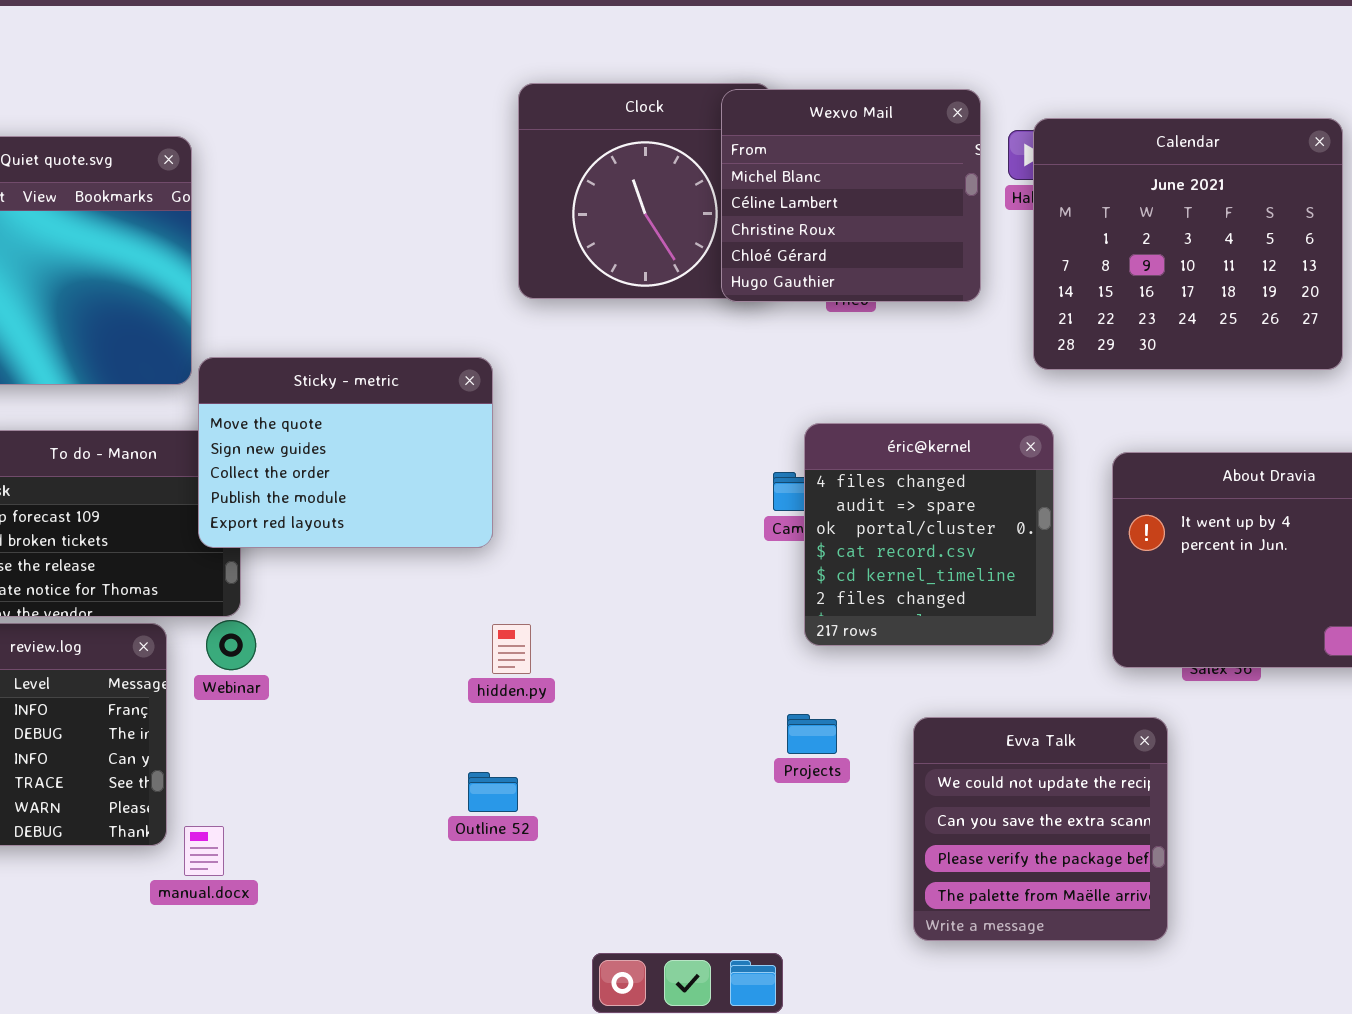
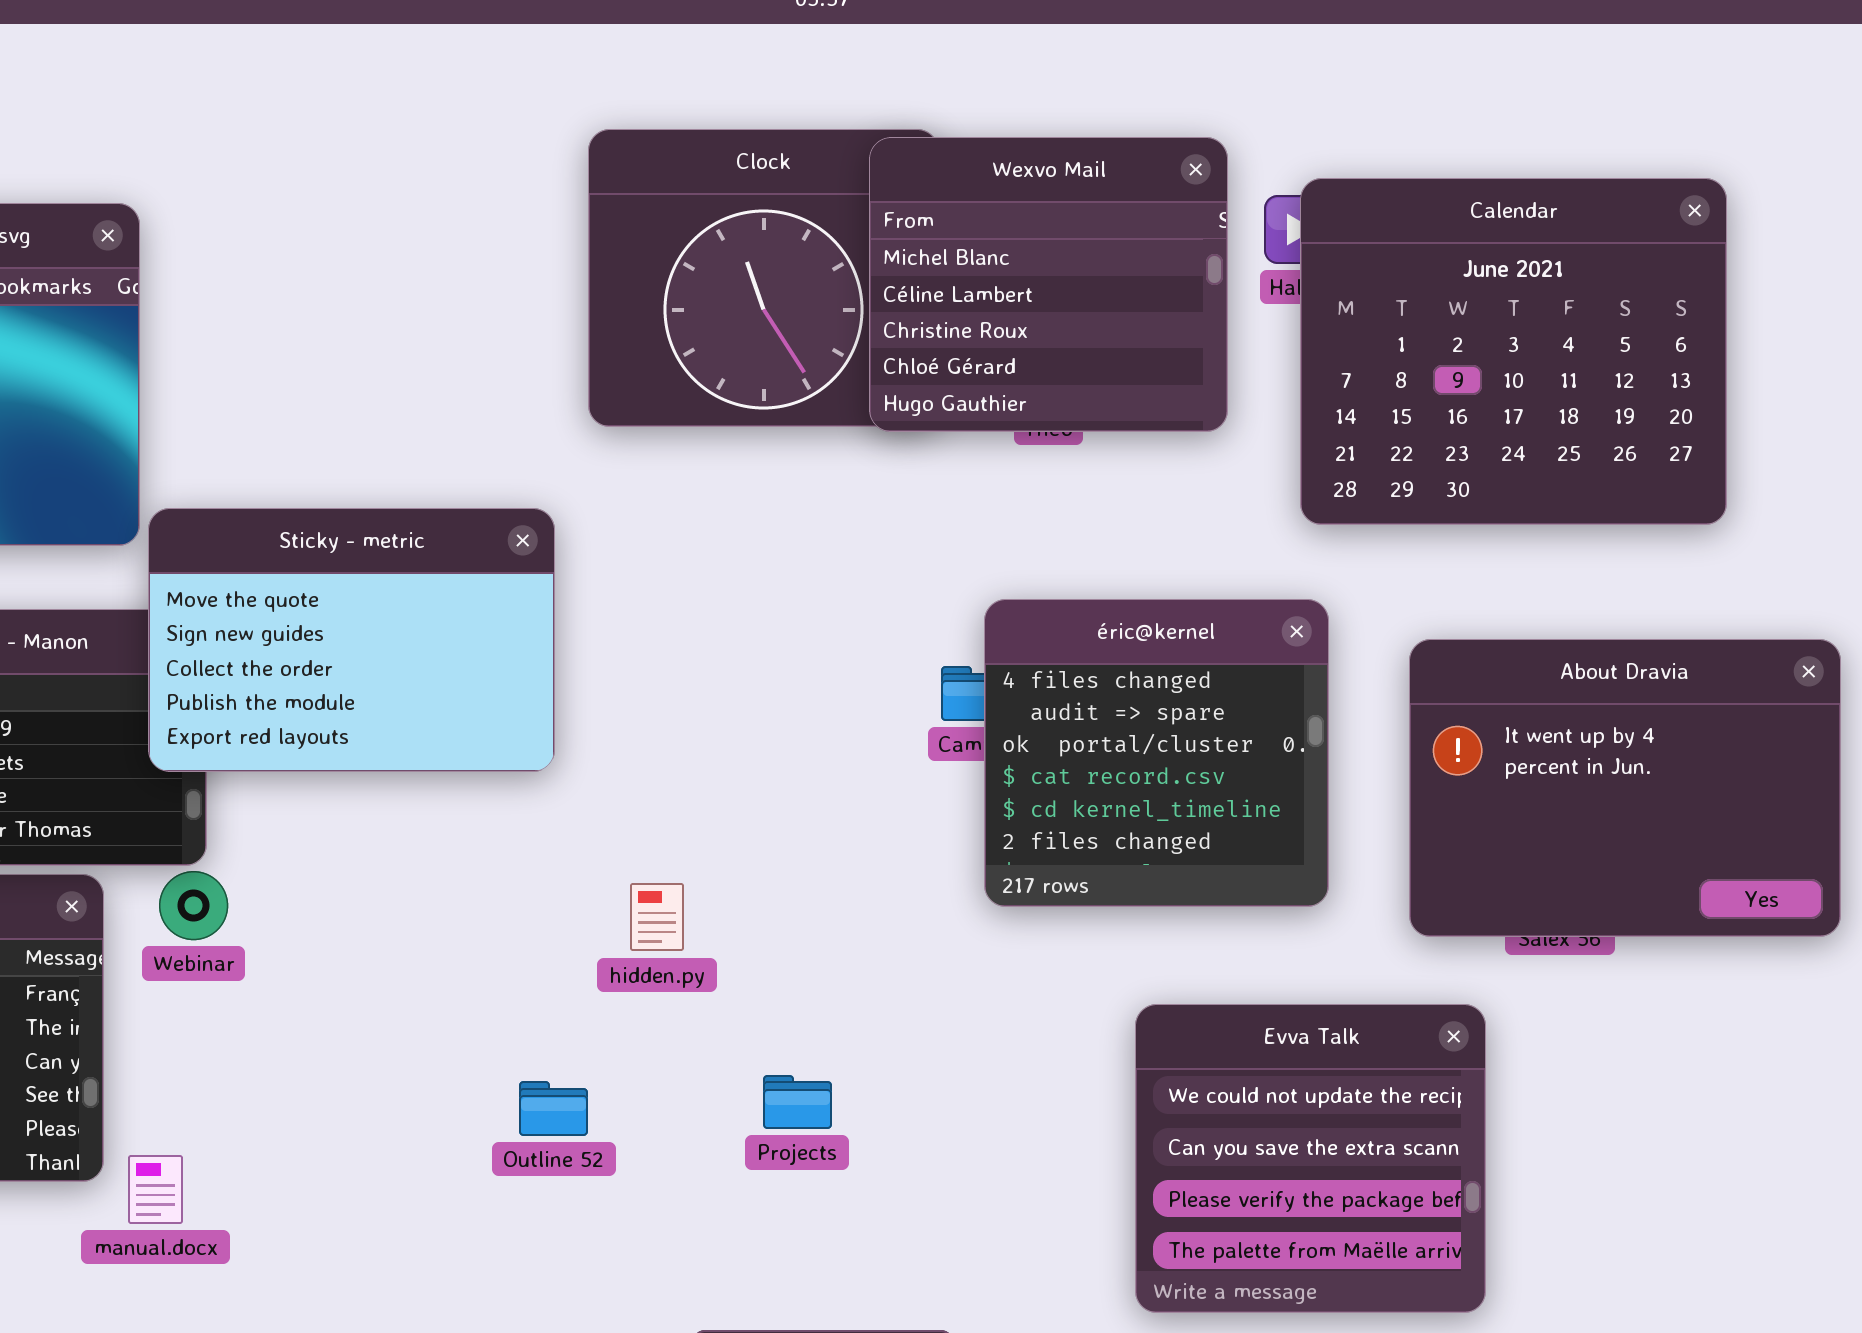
hidden.py: [492,624,531,674] -> [630,883,684,951], moved
Projects: [787,714,837,754] -> [763,1075,832,1129], moved

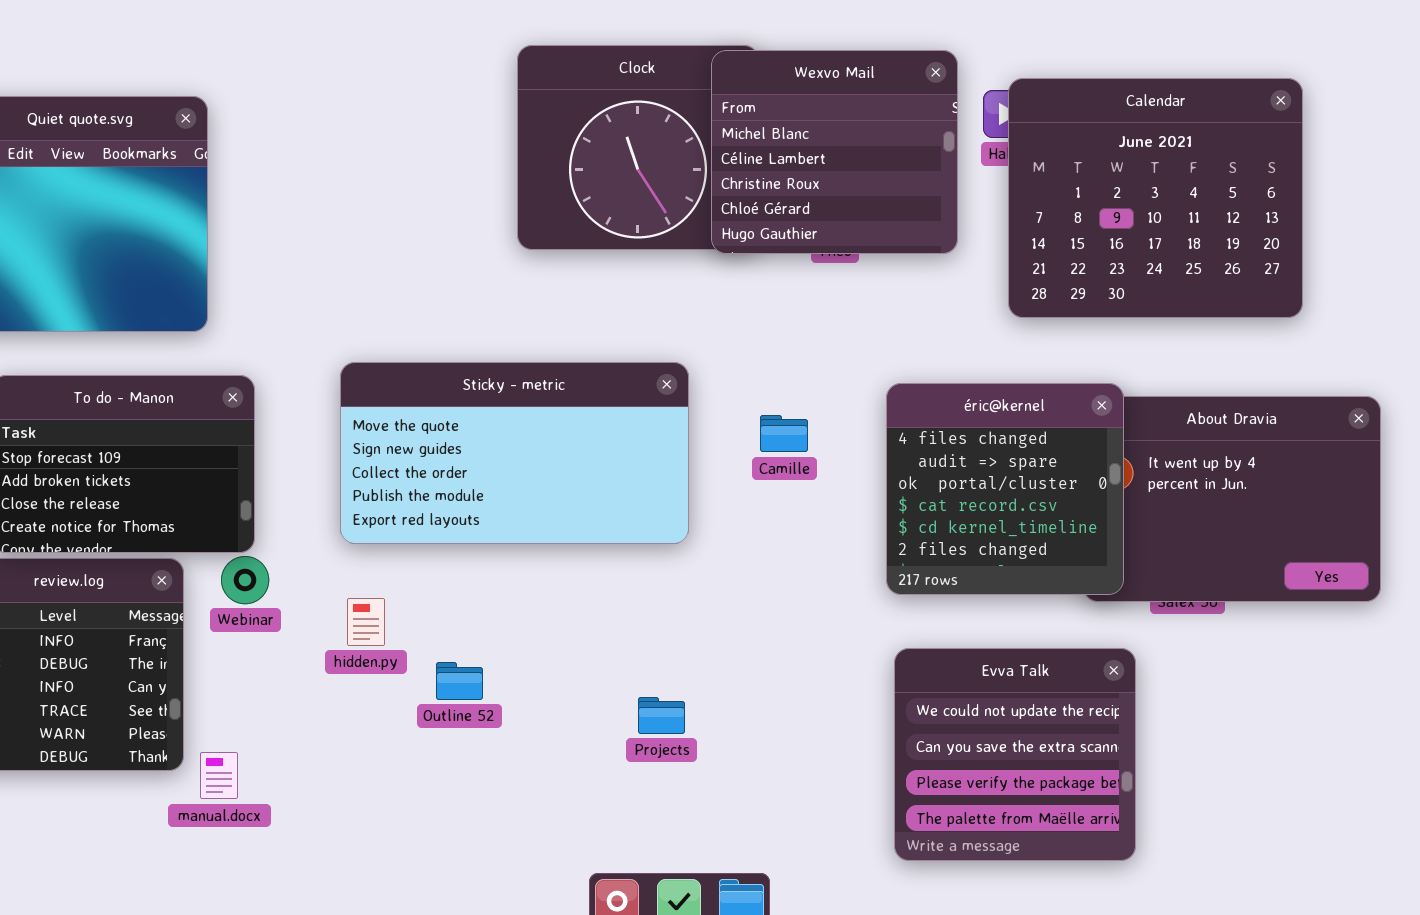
Sticky - metric: [148,508,555,772] -> [340,362,689,544], moved, resized
éric@kernel: [984,599,1329,907] -> [886,383,1124,595], moved
hidden.py: [630,883,684,951] -> [347,598,385,646], moved
Outline 52: [519,1081,588,1136] -> [436,662,483,700], moved

